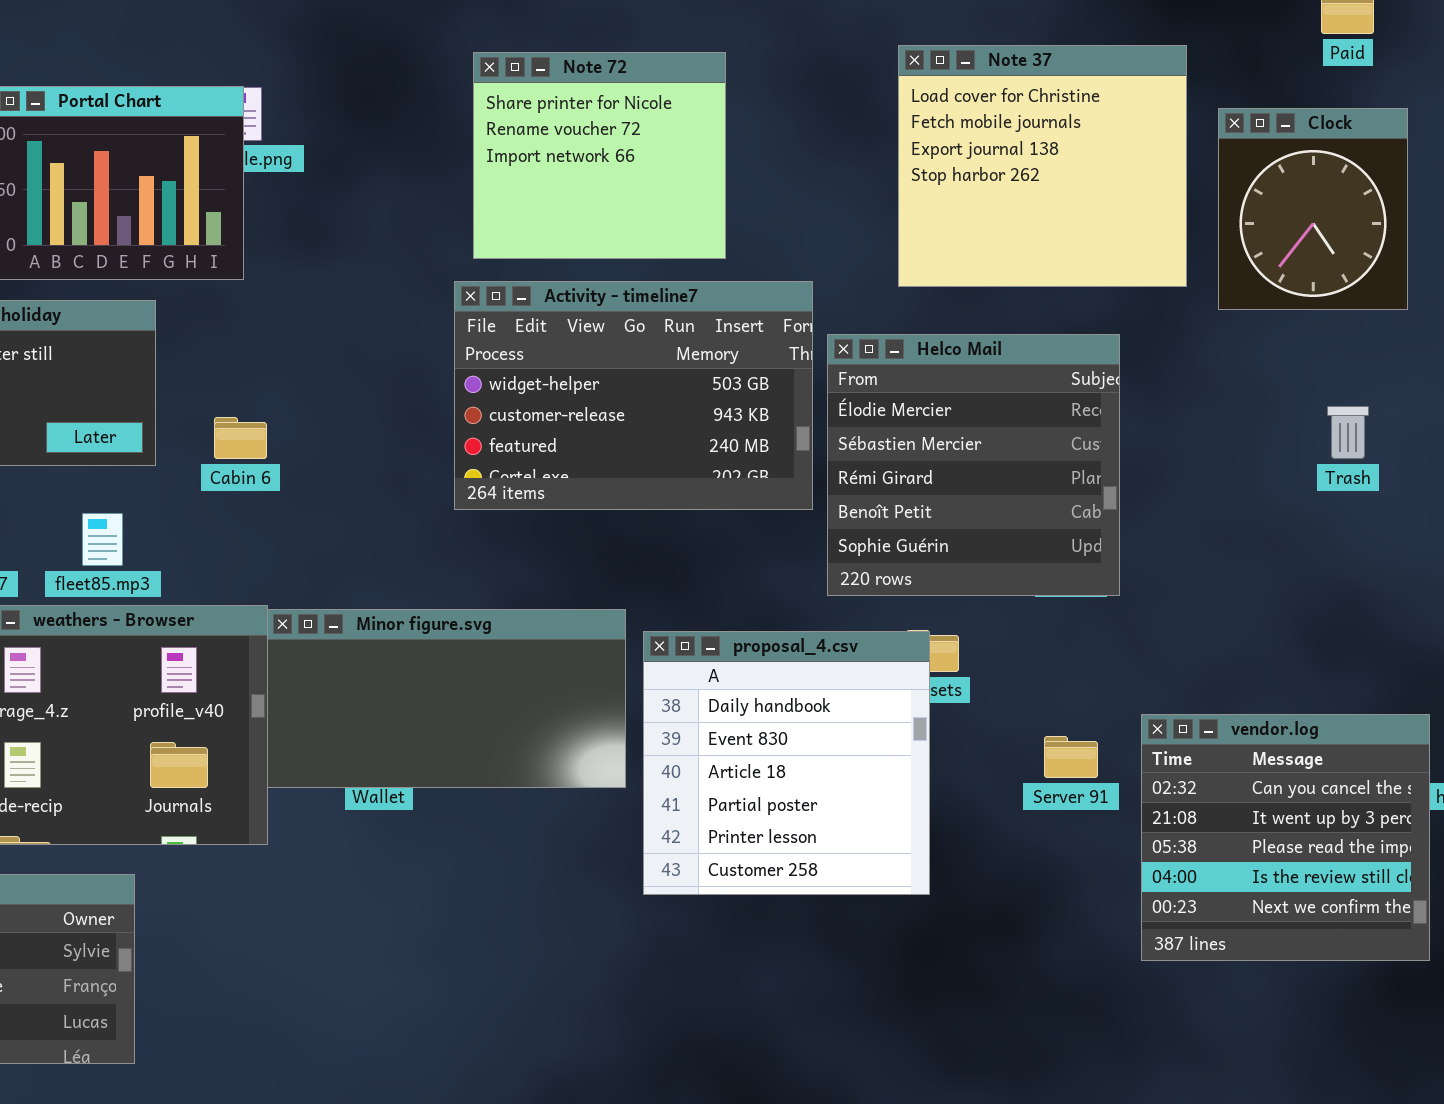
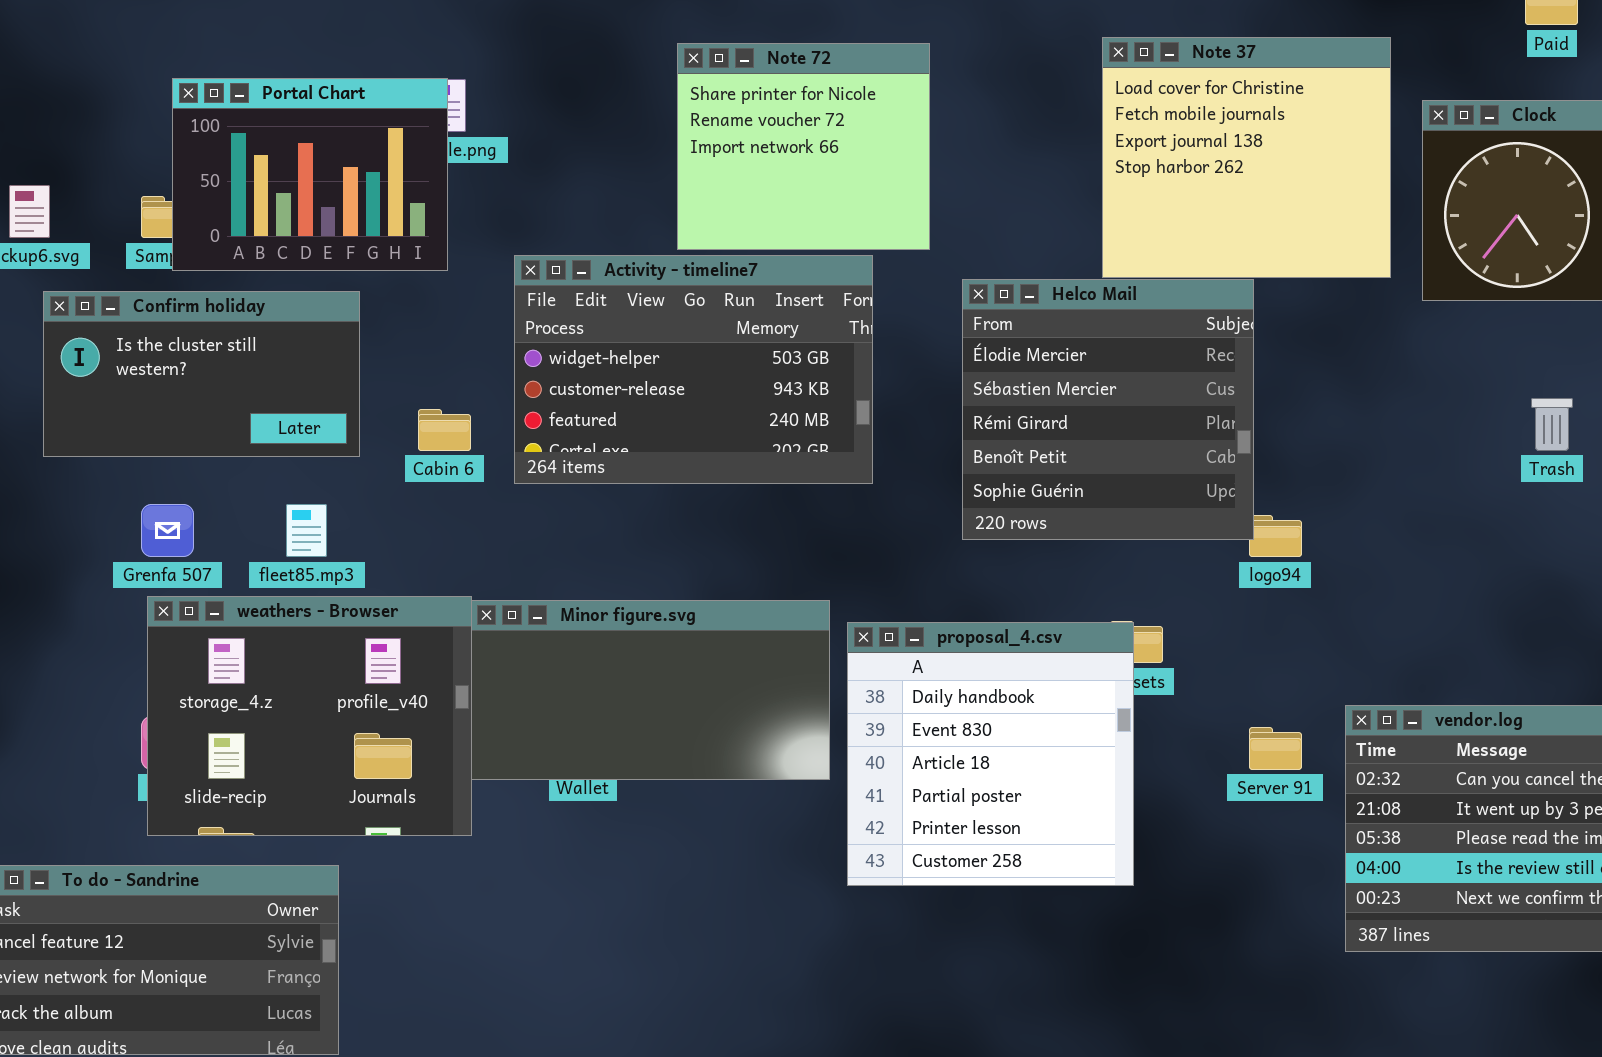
Activity - timeline7: [454,281,813,510] -> [514,255,873,484], moved
Helco Mail: [827,334,1120,596] -> [962,279,1254,540], moved

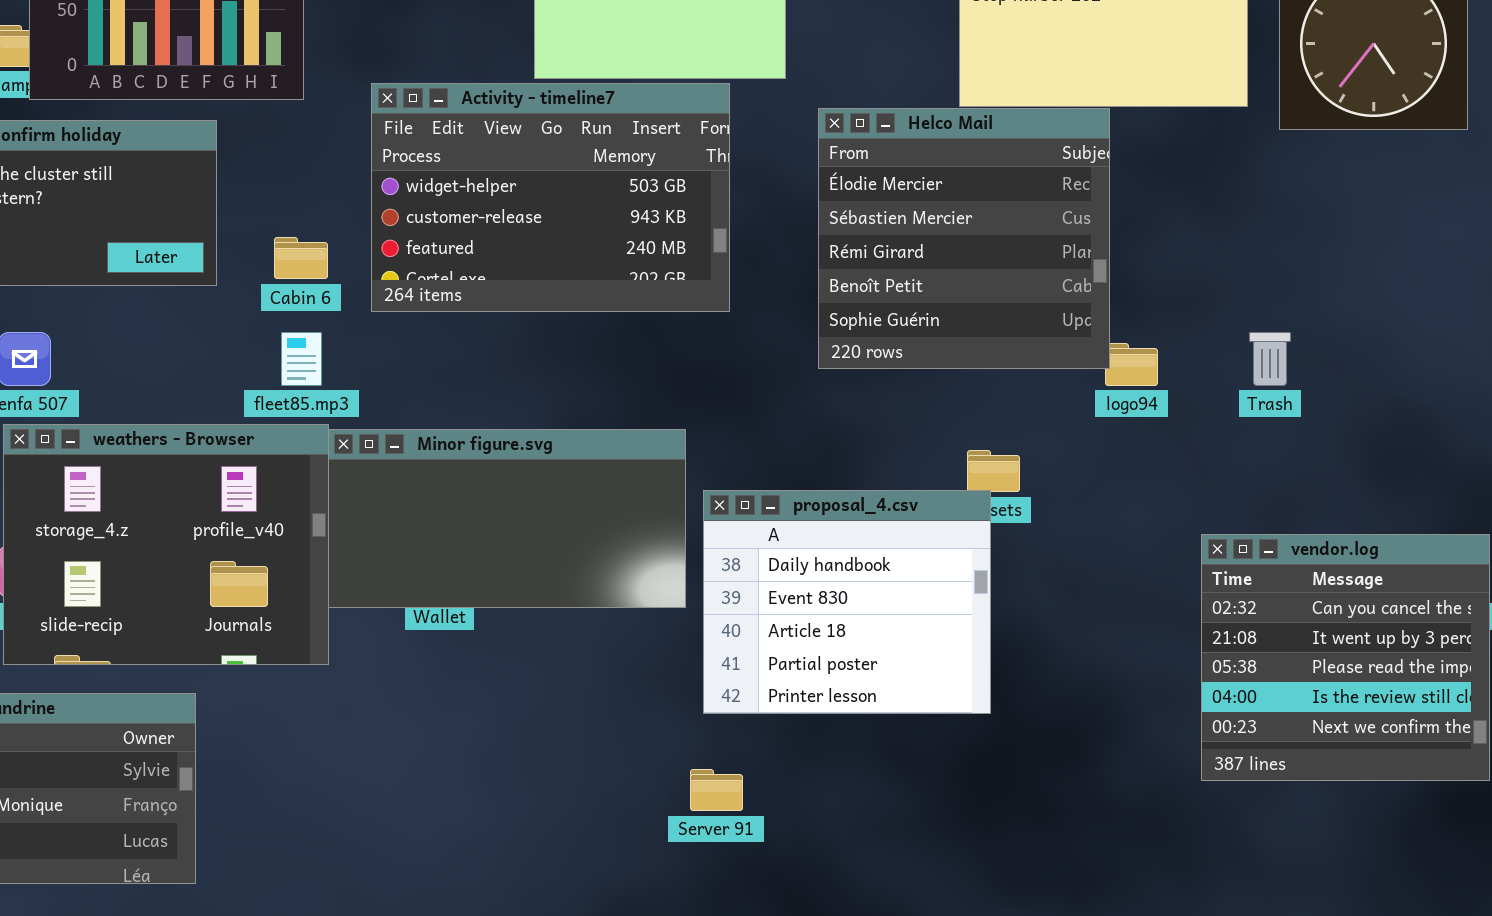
Trash: [1531,398,1573,451] -> [1249,332,1291,386], moved
fleet85.mp3: [286,504,327,557] -> [281,332,322,386], moved
proposal_4.csv: [847,622,1134,886] -> [703,490,991,714], resized
Server 91: [1249,727,1302,770] -> [690,769,743,811], moved

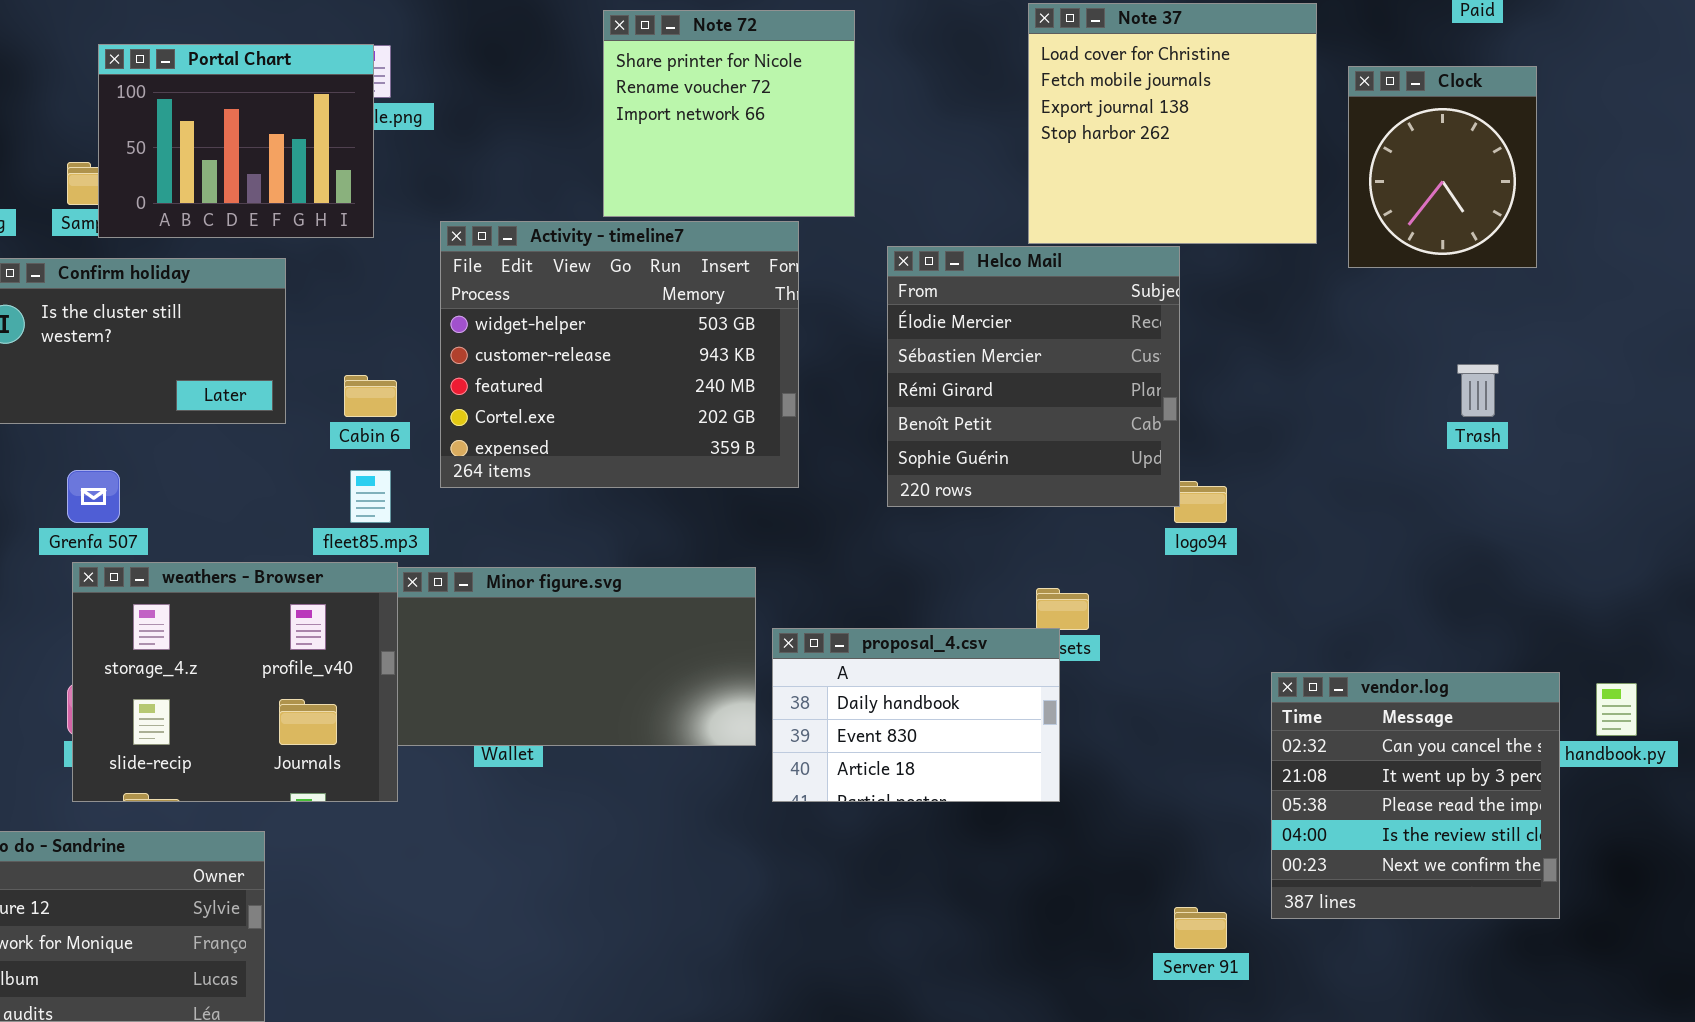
Activity - timeline7: [371,83,730,312] -> [440,221,799,488], resized
Trash: [1249,332,1291,386] -> [1457,364,1499,417], moved
proposal_4.csv: [703,490,991,714] -> [772,628,1060,802], resized
Server 91: [690,769,743,811] -> [1174,907,1227,949], moved

